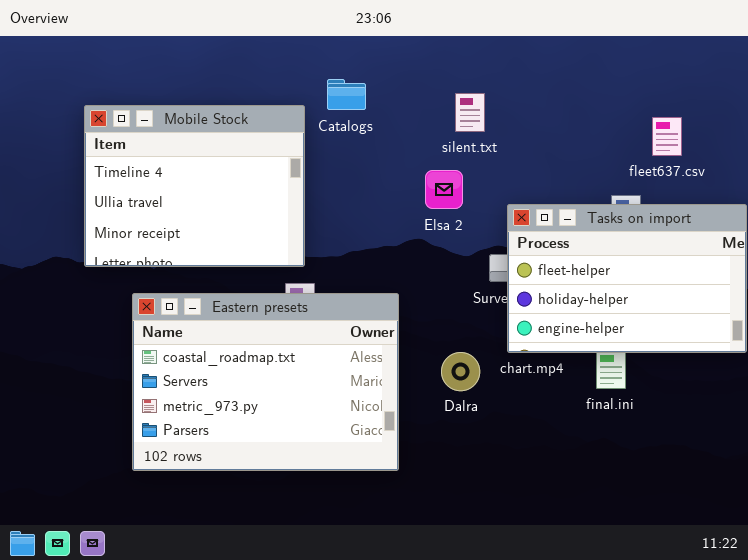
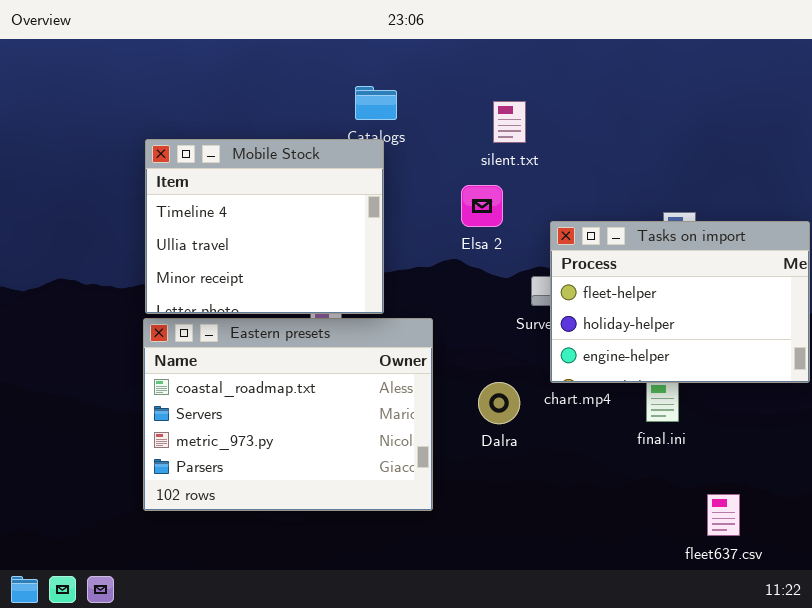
Mobile Stock: [84,105,305,267] -> [145,139,384,314], moved
fleet637.csv: [652,117,682,156] -> [707,494,740,536], moved

